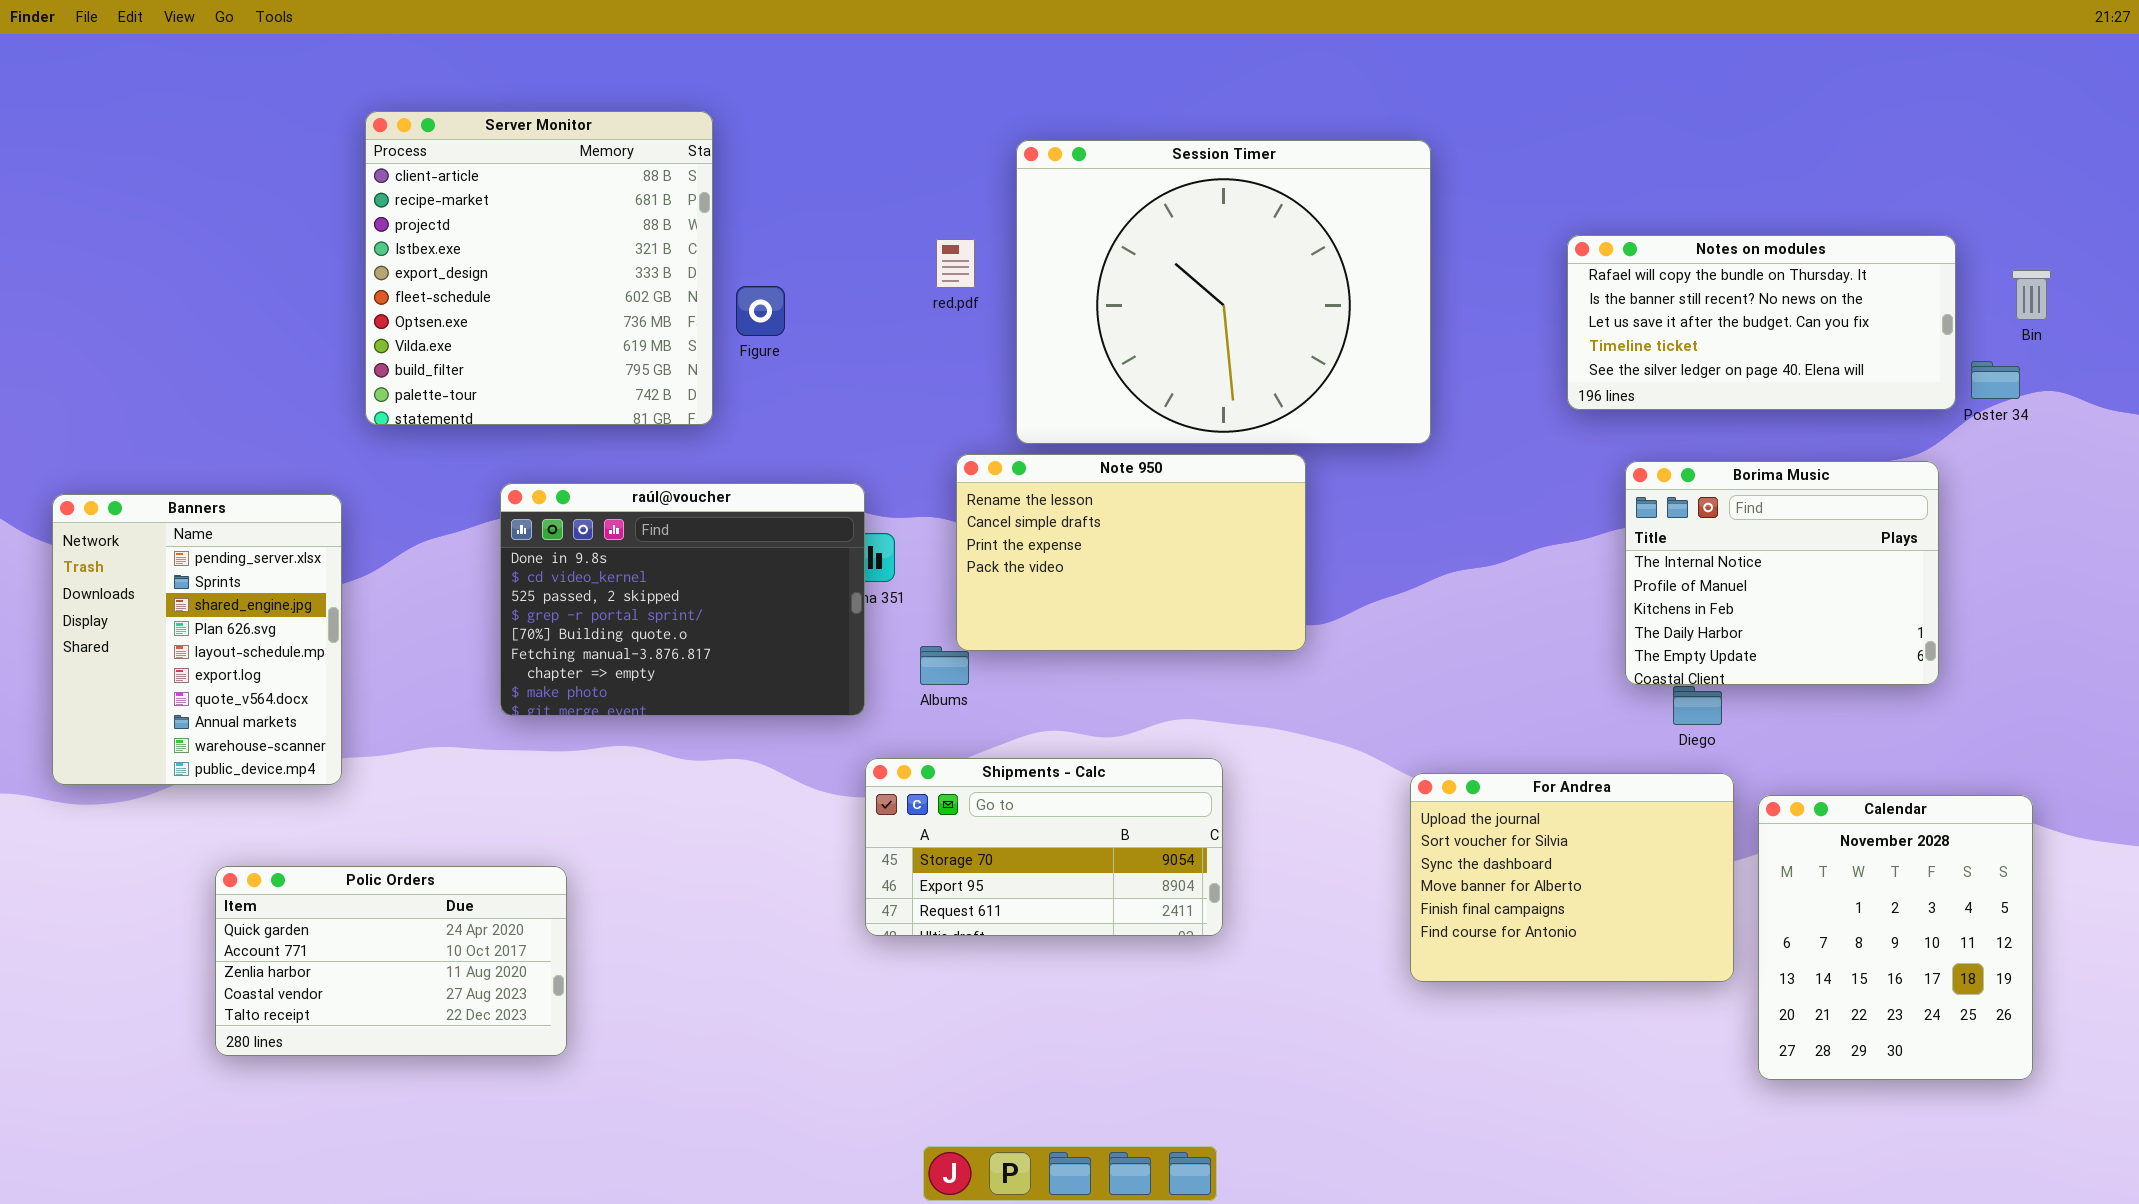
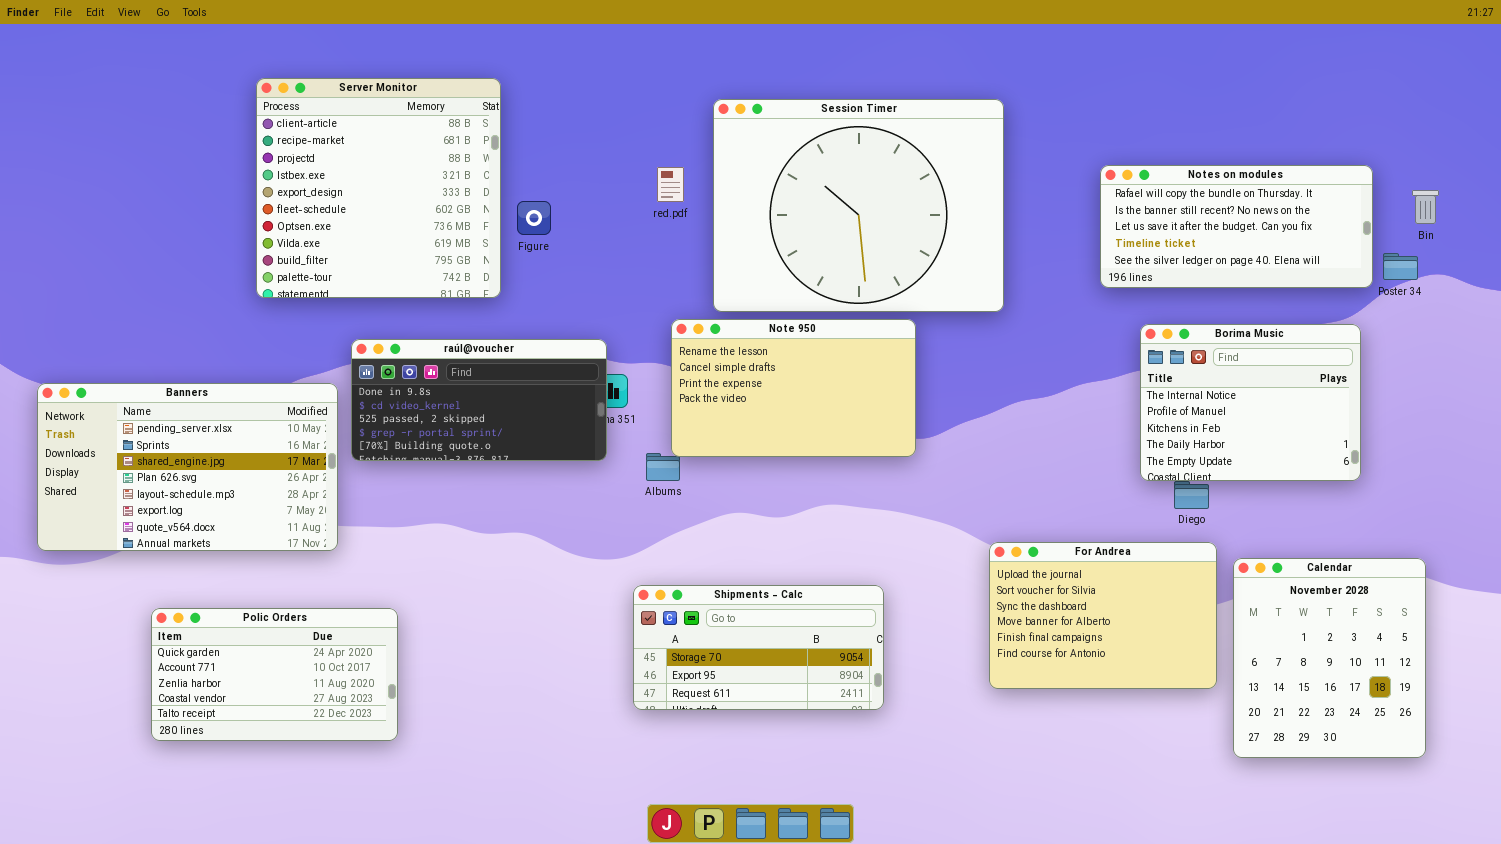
raúl@voucher: [500,483,865,716] -> [351,339,607,461], resized
Banners: [52,494,342,785] -> [37,383,338,551], resized
Shipments - Calc: [865,758,1223,936] -> [633,585,884,710], moved

